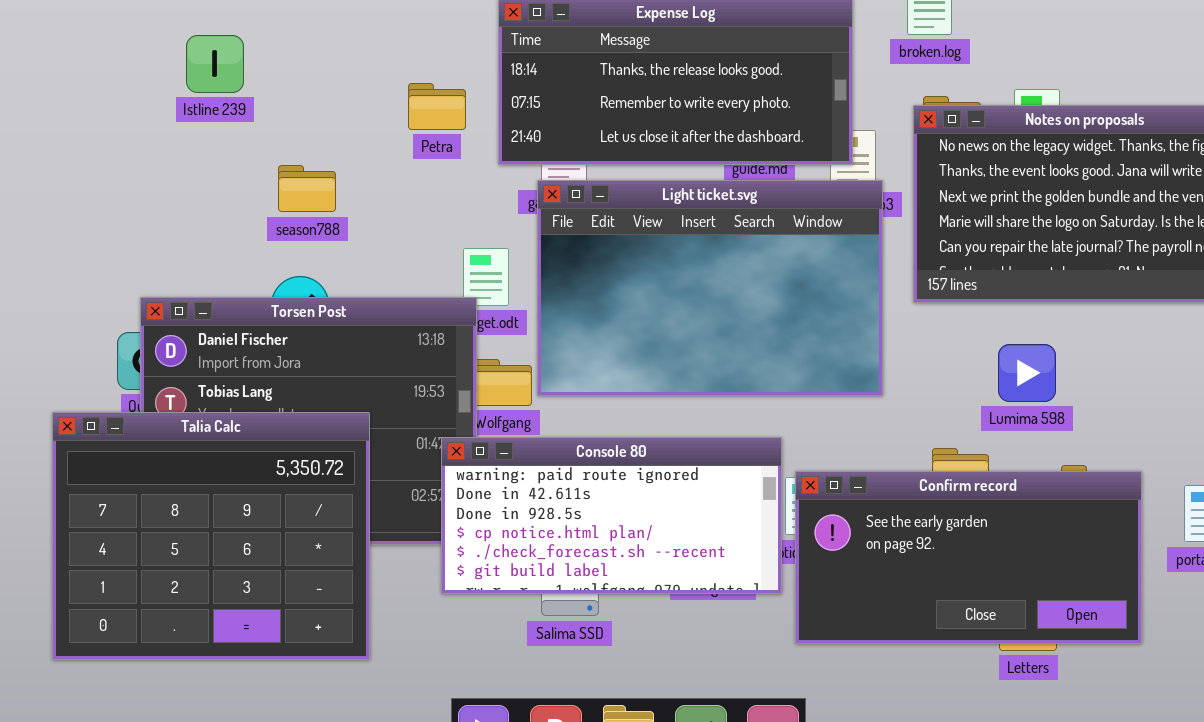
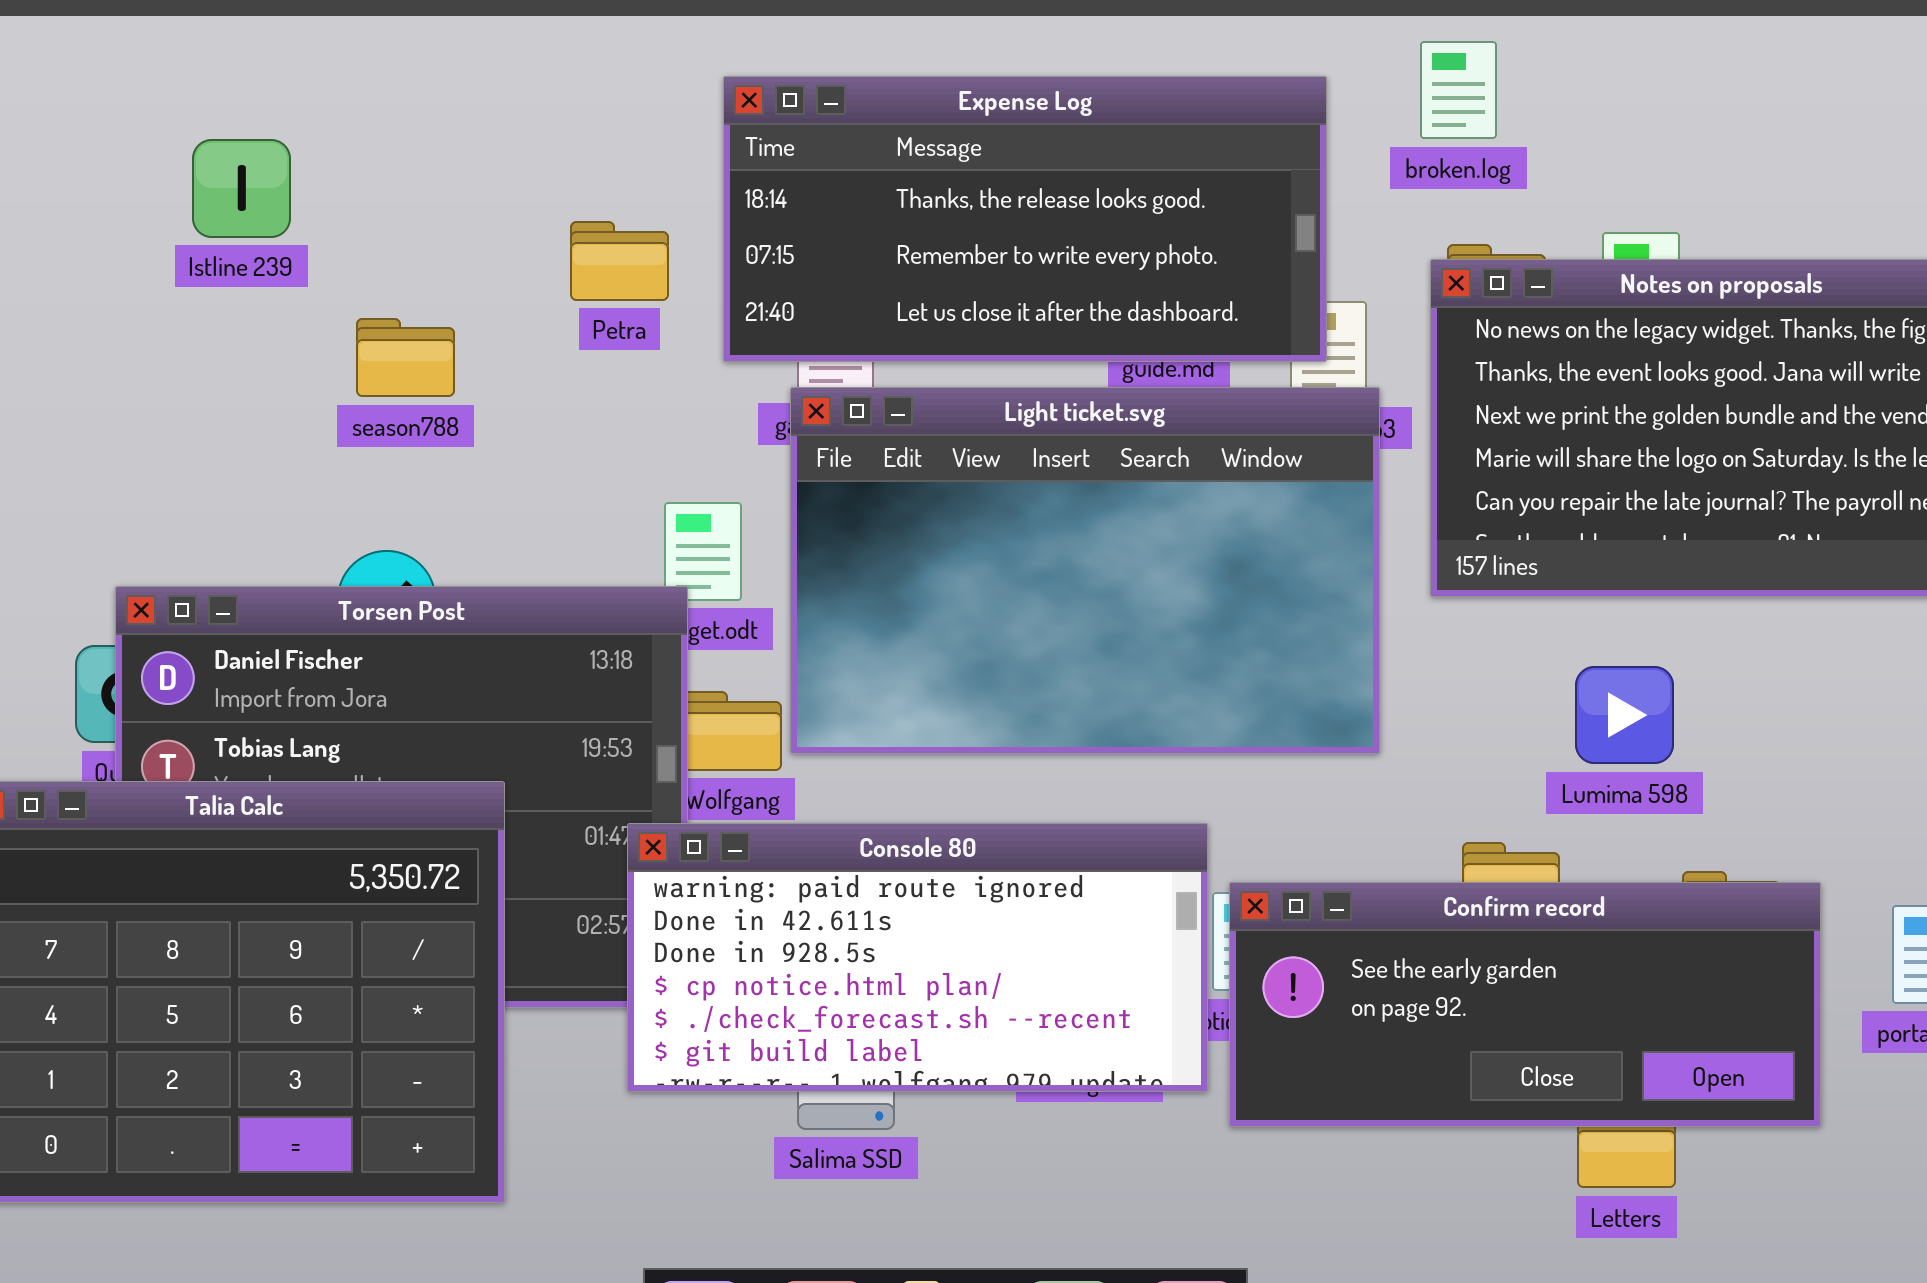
season788: [278,165,336,212] -> [356,318,455,397], moved
Confirm record: [795,471,1142,644] -> [1229,882,1821,1127], resized

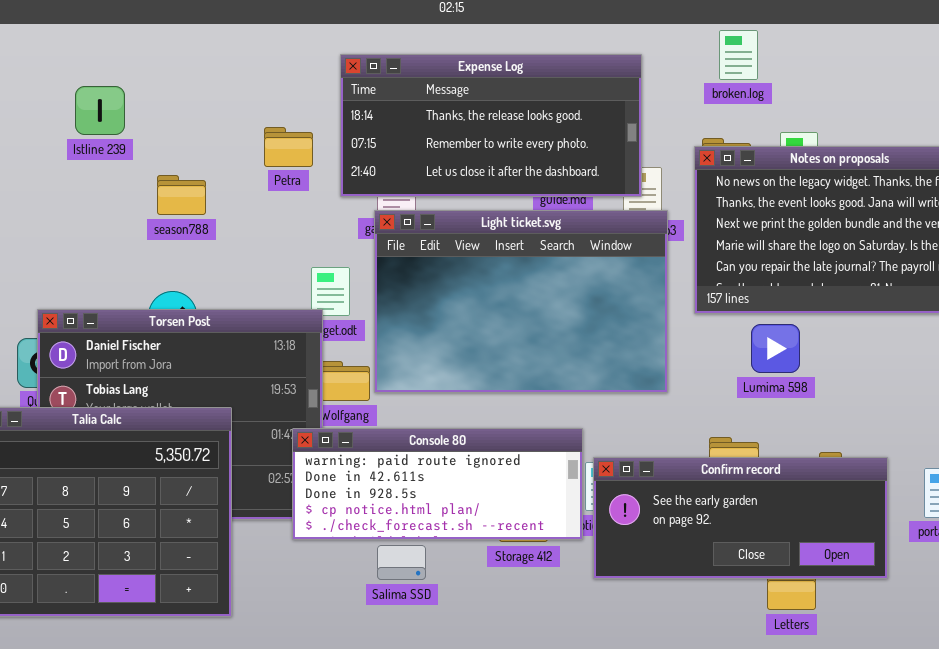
broken.log: [1420,41,1497,139] -> [719,30,758,80], moved
Lumima 598: [1575,666,1674,764] -> [751,324,800,373], moved
Console 80: [627,823,1208,1092] -> [292,428,583,540], resized

